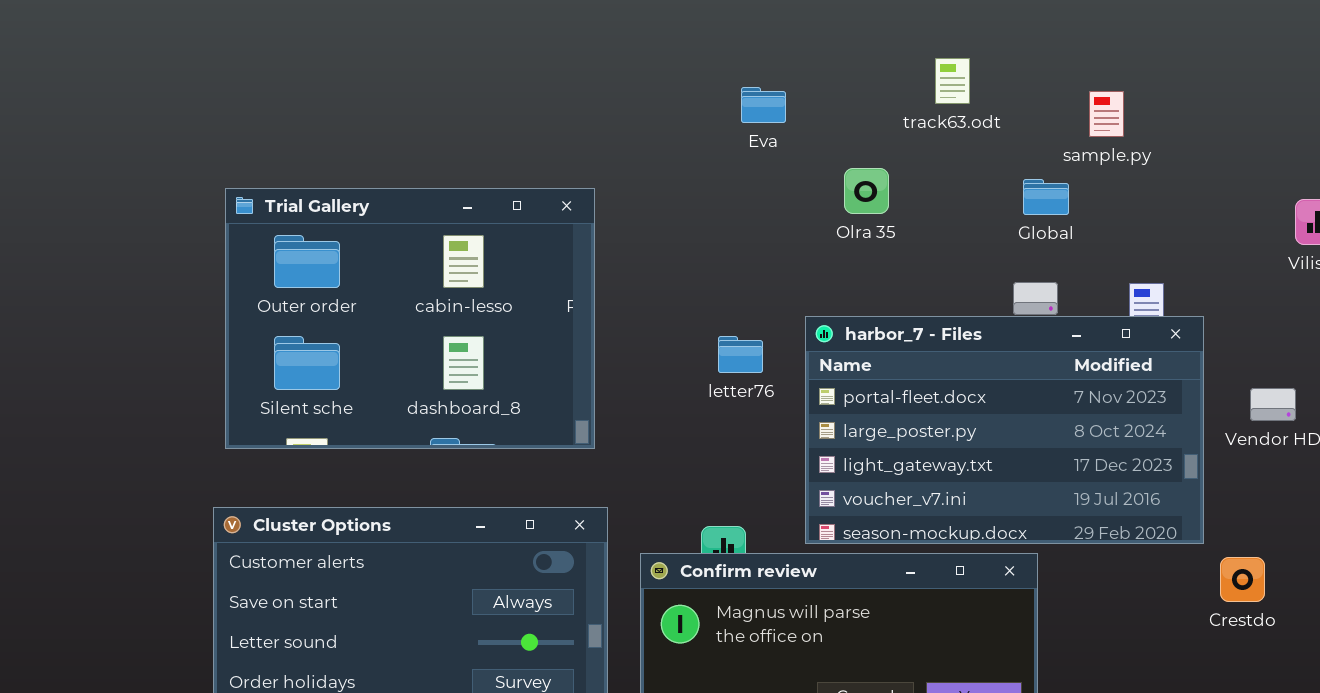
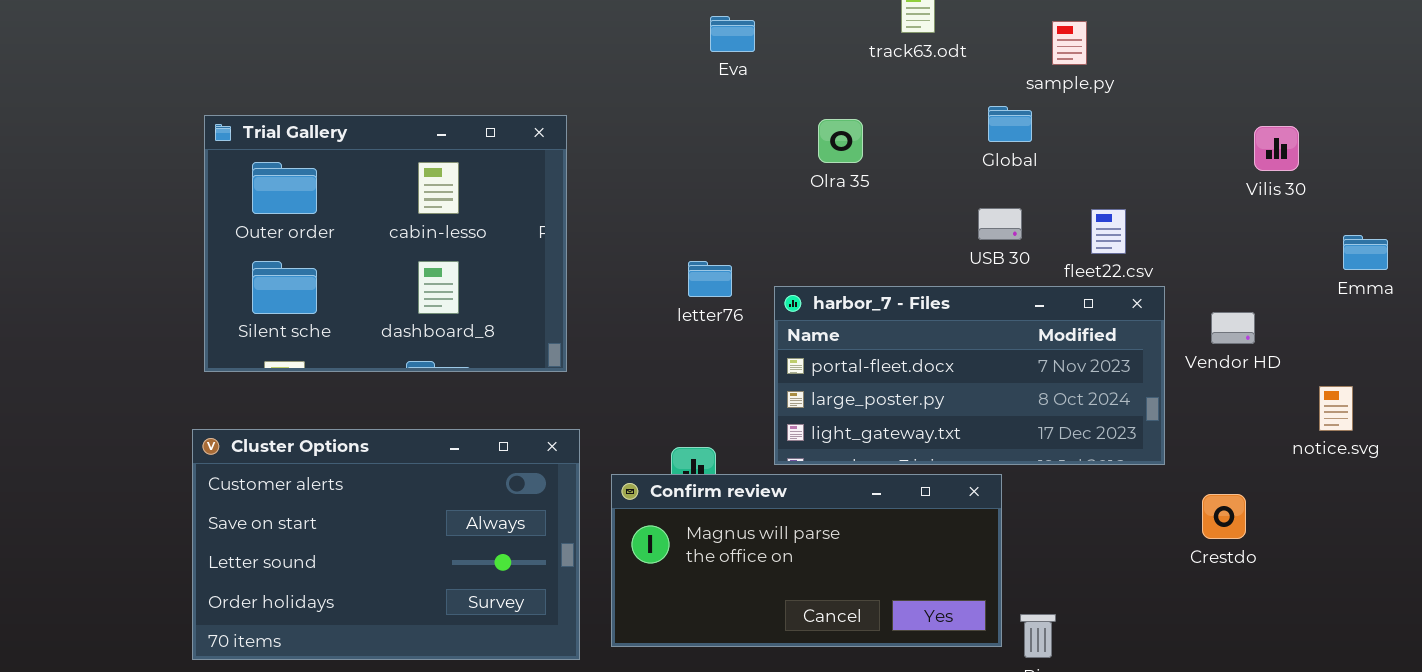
Olra 35: [844,168,889,214] -> [818,119,863,163], moved
harbor_7 - Files: [805,316,1204,544] -> [774,286,1165,465], resized
Crestdo: [1220,557,1265,602] -> [1202,494,1246,539], moved

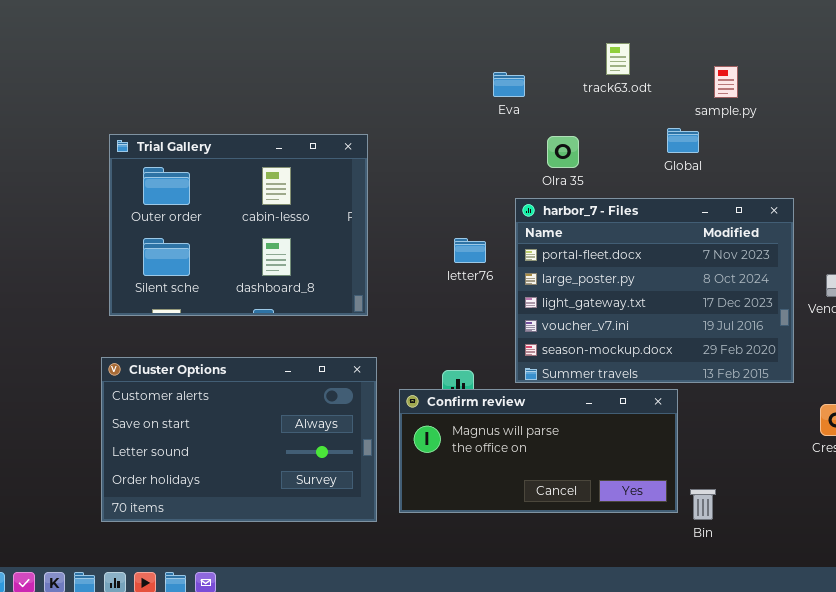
Eva: [710,16,755,52] -> [493,72,525,97], moved
harbor_7 - Files: [774,286,1165,465] -> [515,198,794,383], resized

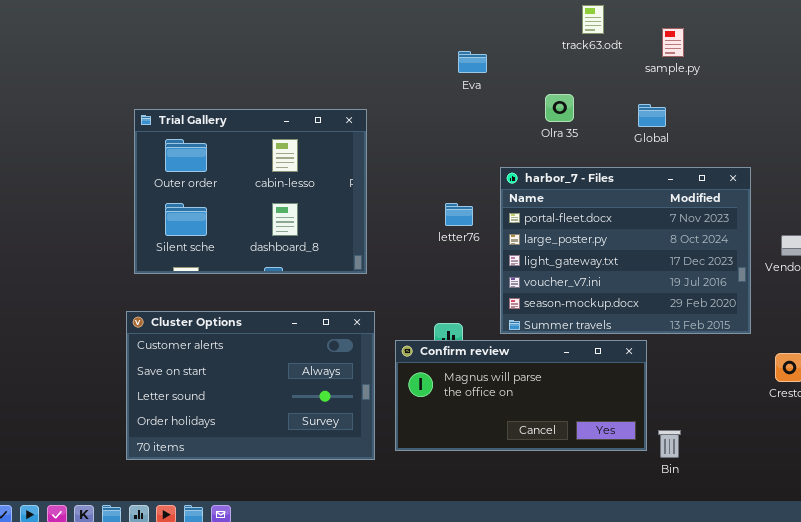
track63.odt: [606,43,630,75] -> [582,5,604,34], moved
sample.py: [714,66,738,98] -> [662,28,684,57], moved
Eva: [493,72,525,97] -> [458,51,487,73], moved
Olra 35: [547,136,579,168] -> [545,94,574,122], moved

